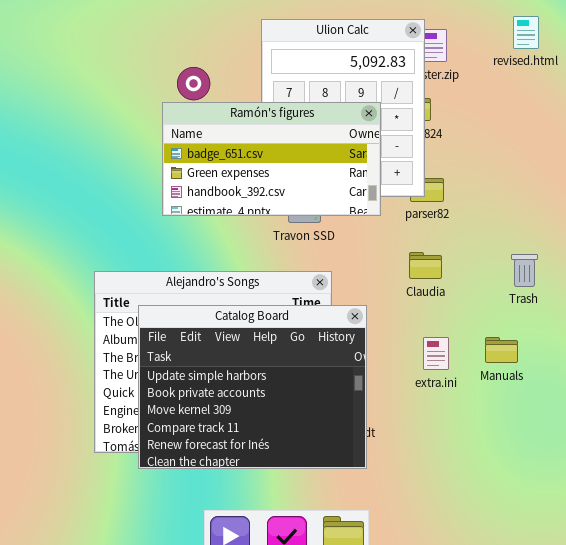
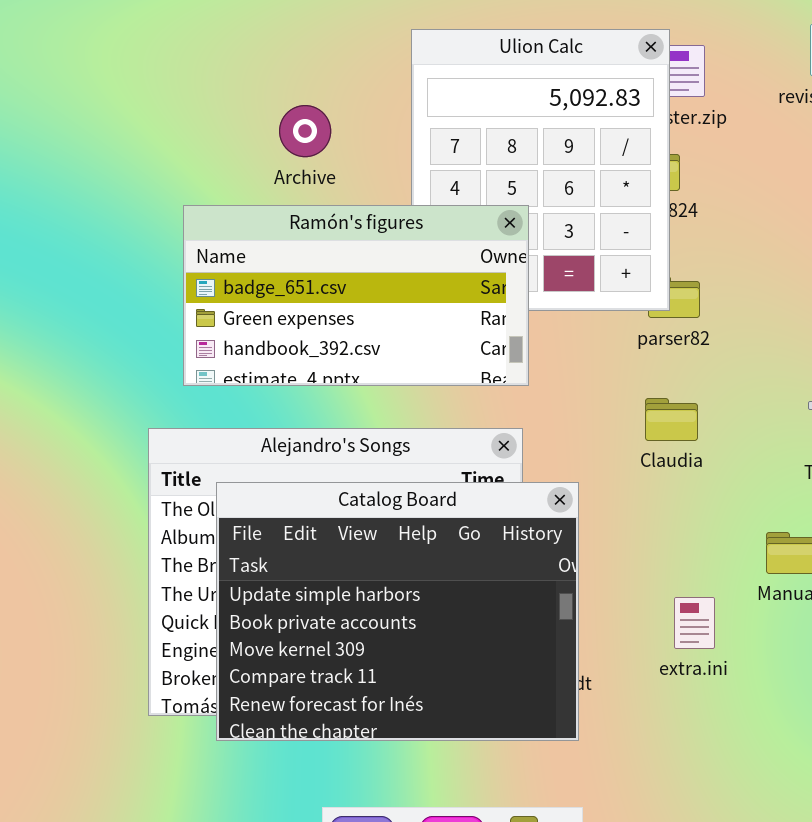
Ramón's figures: [162,102,381,216] -> [183,205,529,386], moved
extra.ini: [423,337,449,370] -> [674,597,715,649], moved

